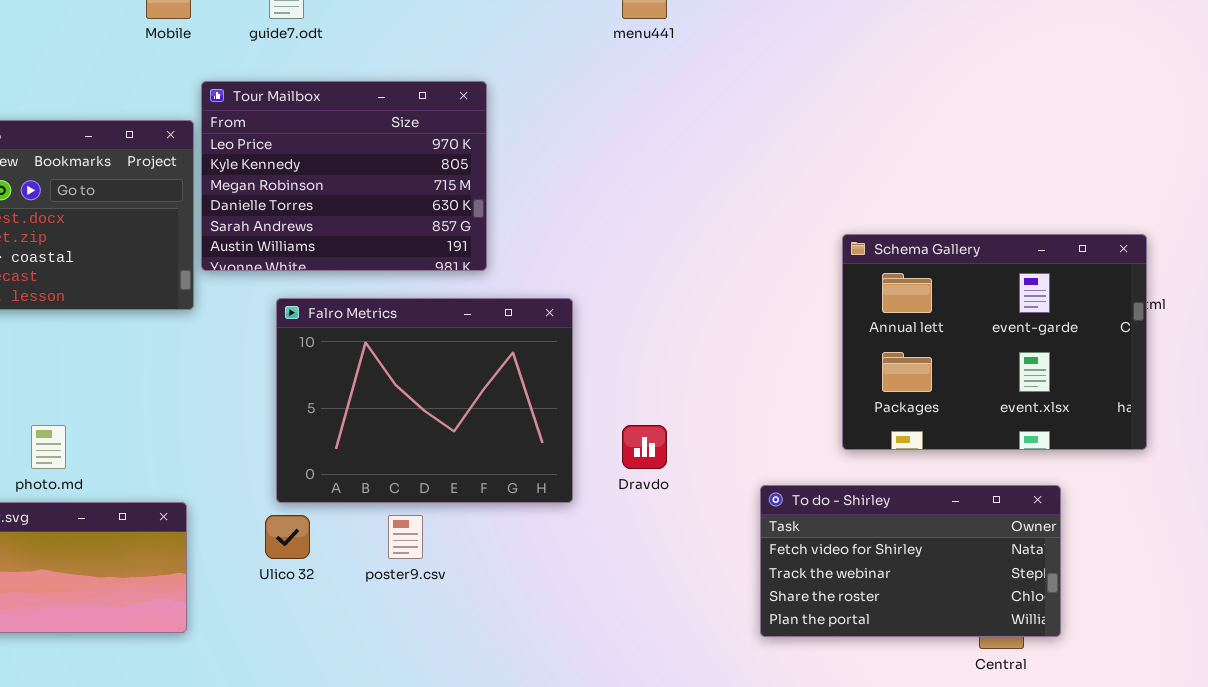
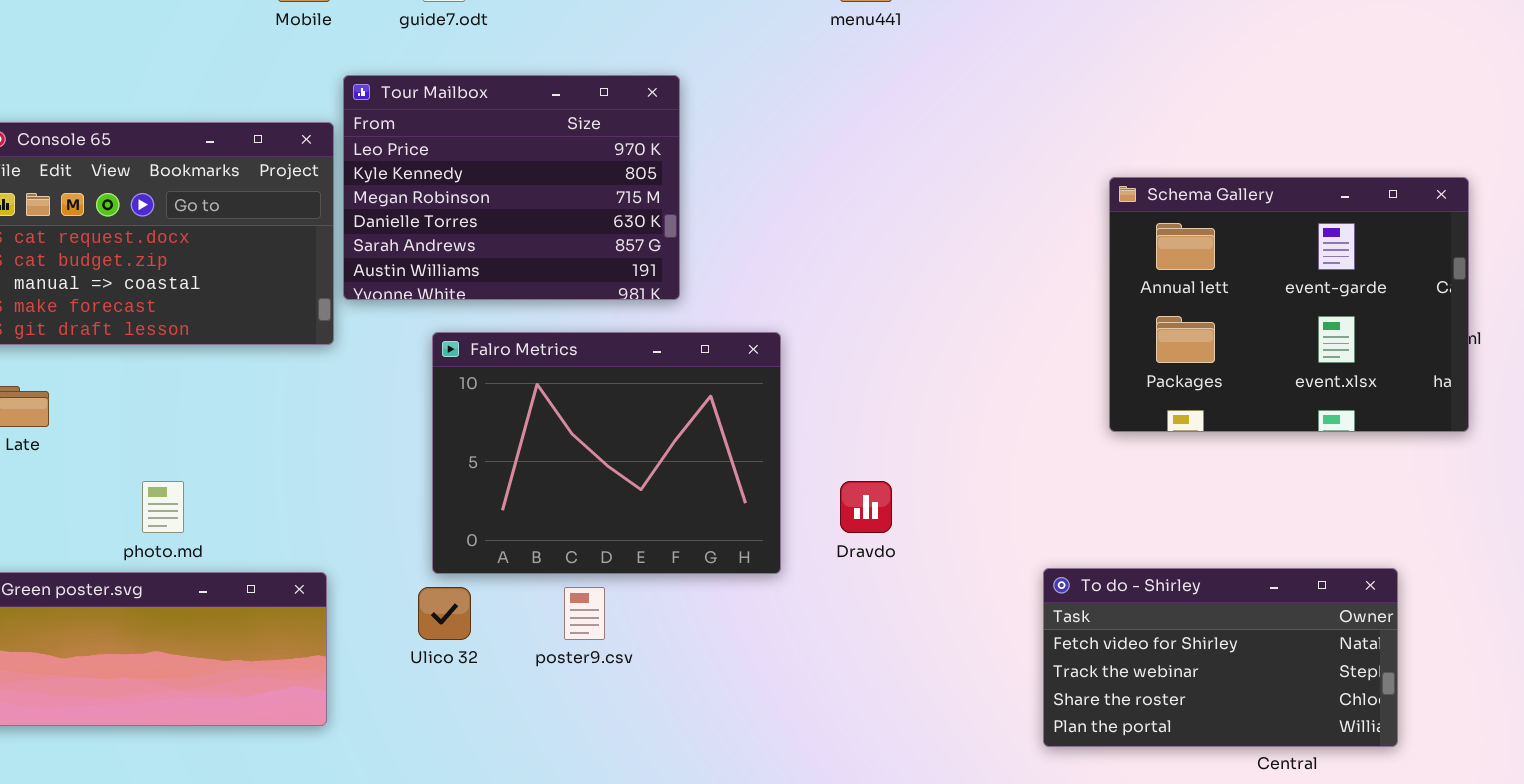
Schema Gallery: [842,234,1147,450] -> [1109,177,1469,432], moved
To do - Shirley: [760,485,1061,637] -> [1043,568,1398,747], moved

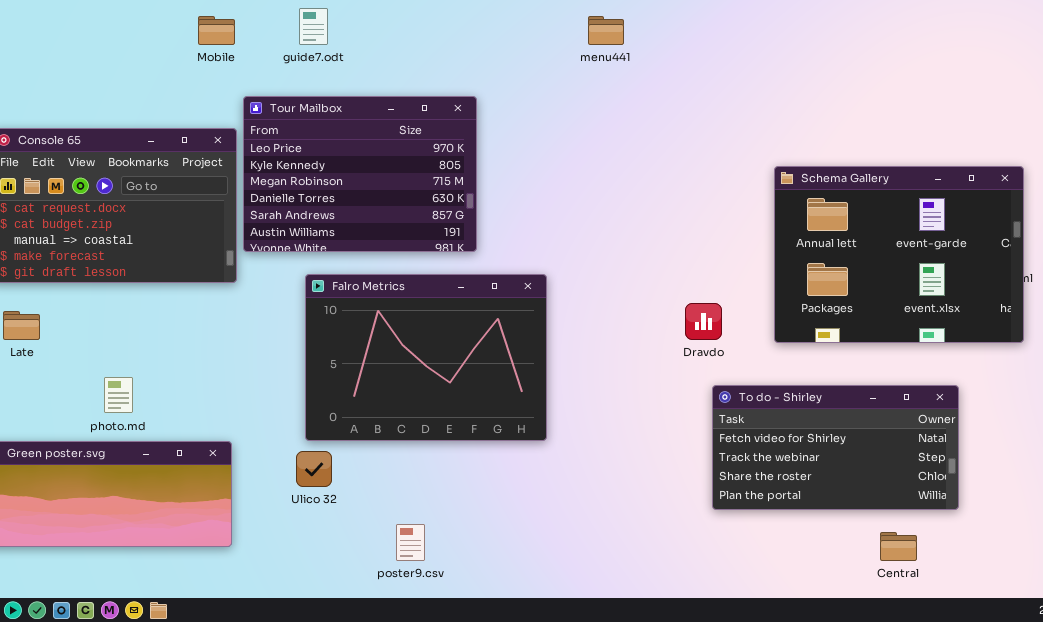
Dravdo: [840,481,892,533] -> [685,303,722,340], moved
To do - Shirley: [1043,568,1398,747] -> [712,385,959,510], moved
poster9.csv: [564,587,605,640] -> [396,524,425,561], moved

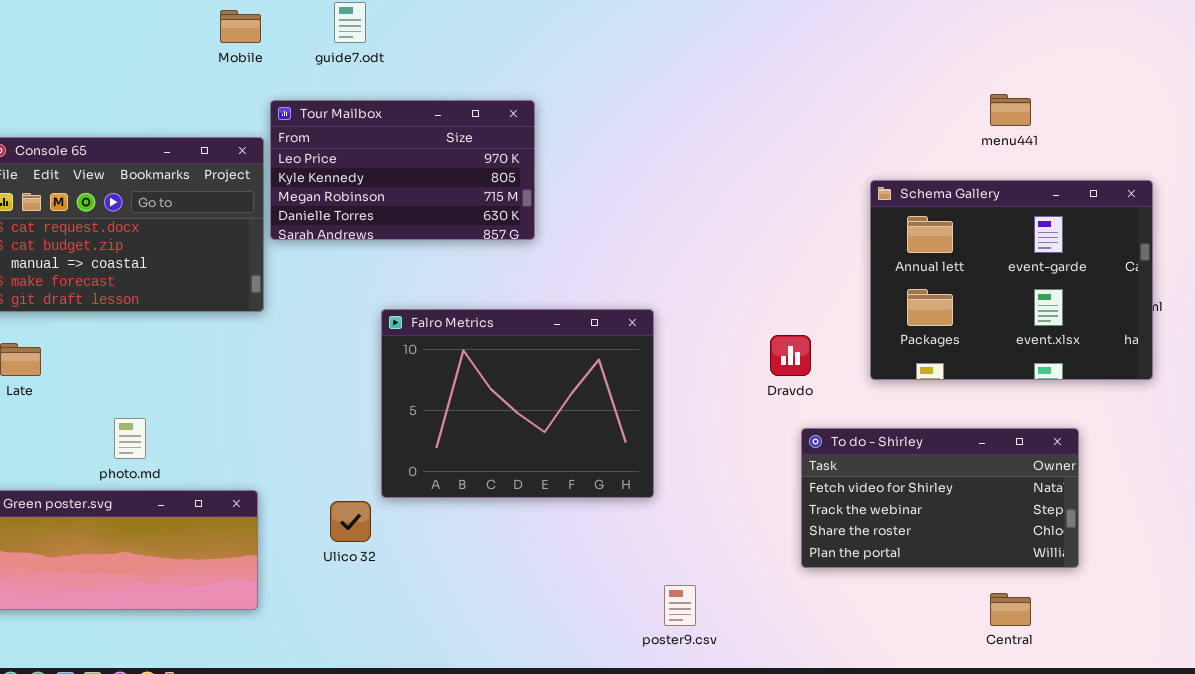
menu441: [588,16,624,45] -> [990,94,1031,126], moved
Tour Mailbox: [243,96,477,252] -> [270,100,535,240], resized
Falro Metrics: [305,274,547,441] -> [381,309,654,498], moved
poster9.csv: [396,524,425,561] -> [664,585,696,626], moved

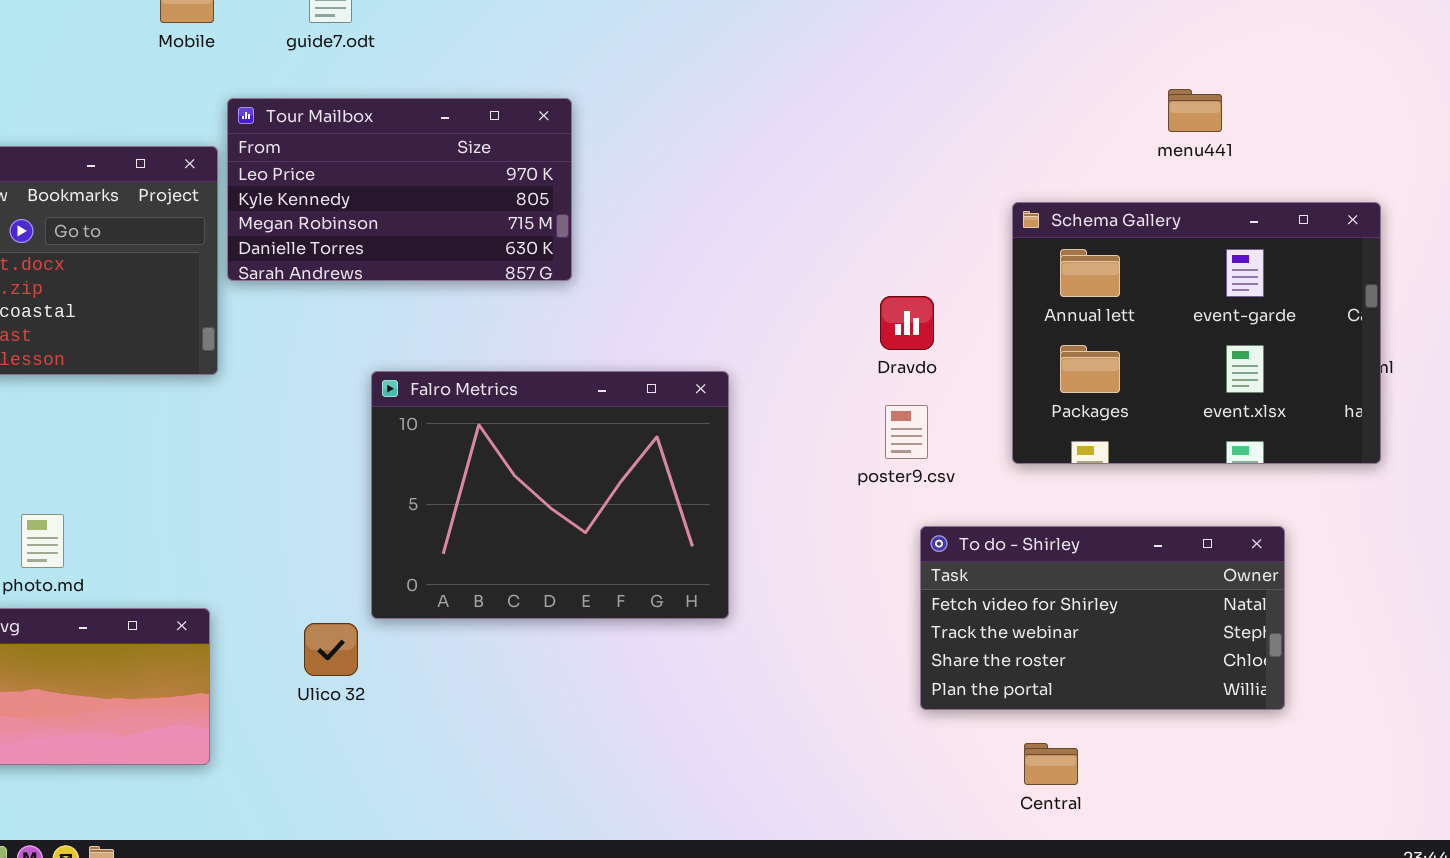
Dravdo: [770,335,811,376] -> [880,296,934,350], moved
poster9.csv: [664,585,696,626] -> [885,405,928,459], moved
Central: [990,593,1031,626] -> [1024,743,1078,785], moved

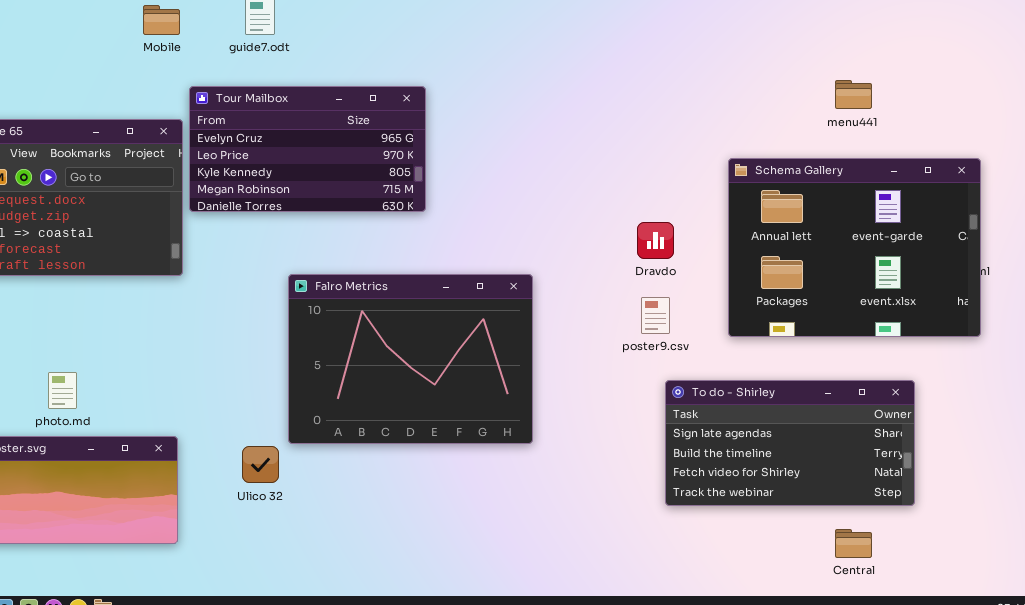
Tour Mailbox: [227,98,572,281] -> [189,86,426,212], scrolled up 1 row
To do - Shirley: [920,526,1285,710] -> [665,380,915,506], scrolled up 2 rows
Central: [1024,743,1078,785] -> [835,529,872,558], moved

